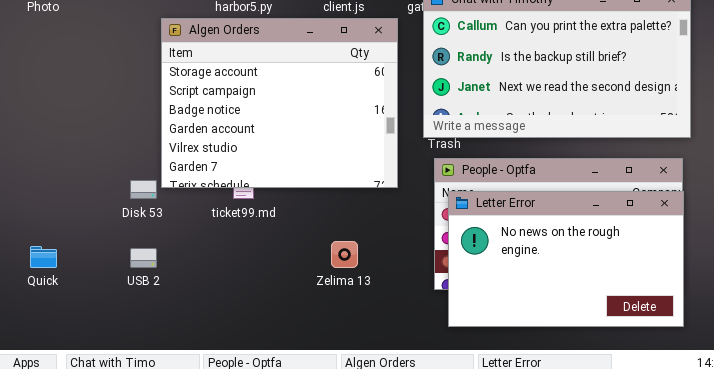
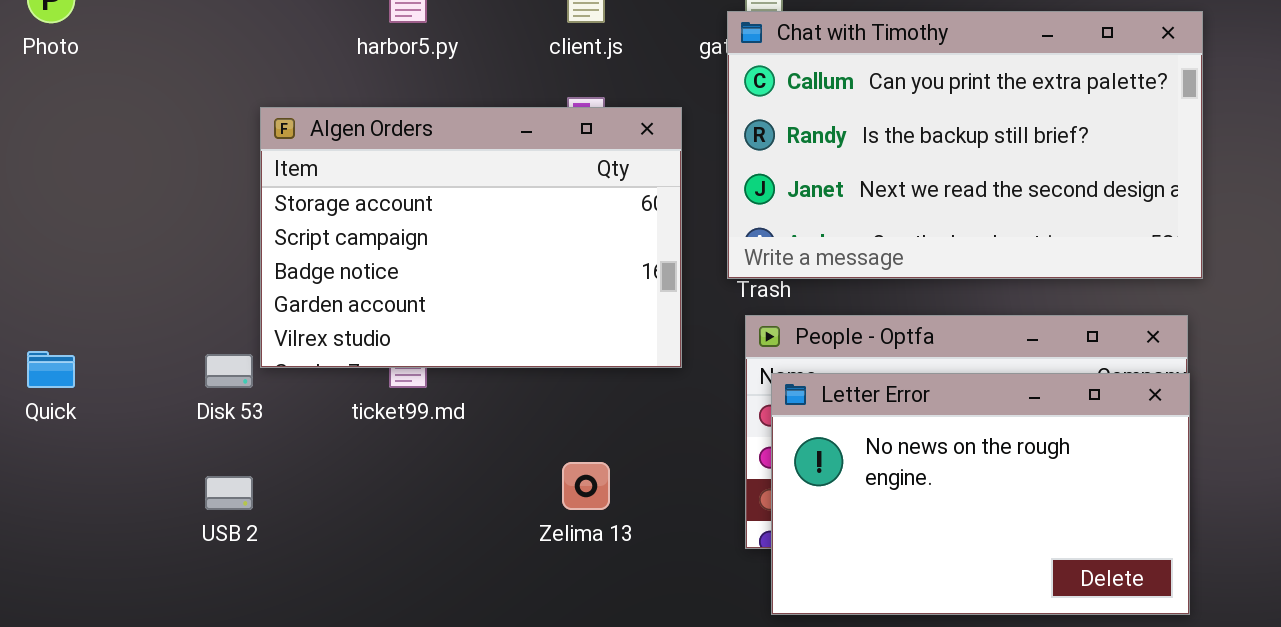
Algen Orders: [161,18,398,188] -> [260,107,682,368], resized
Quick: [30,246,57,268] -> [27,351,75,388], moved

